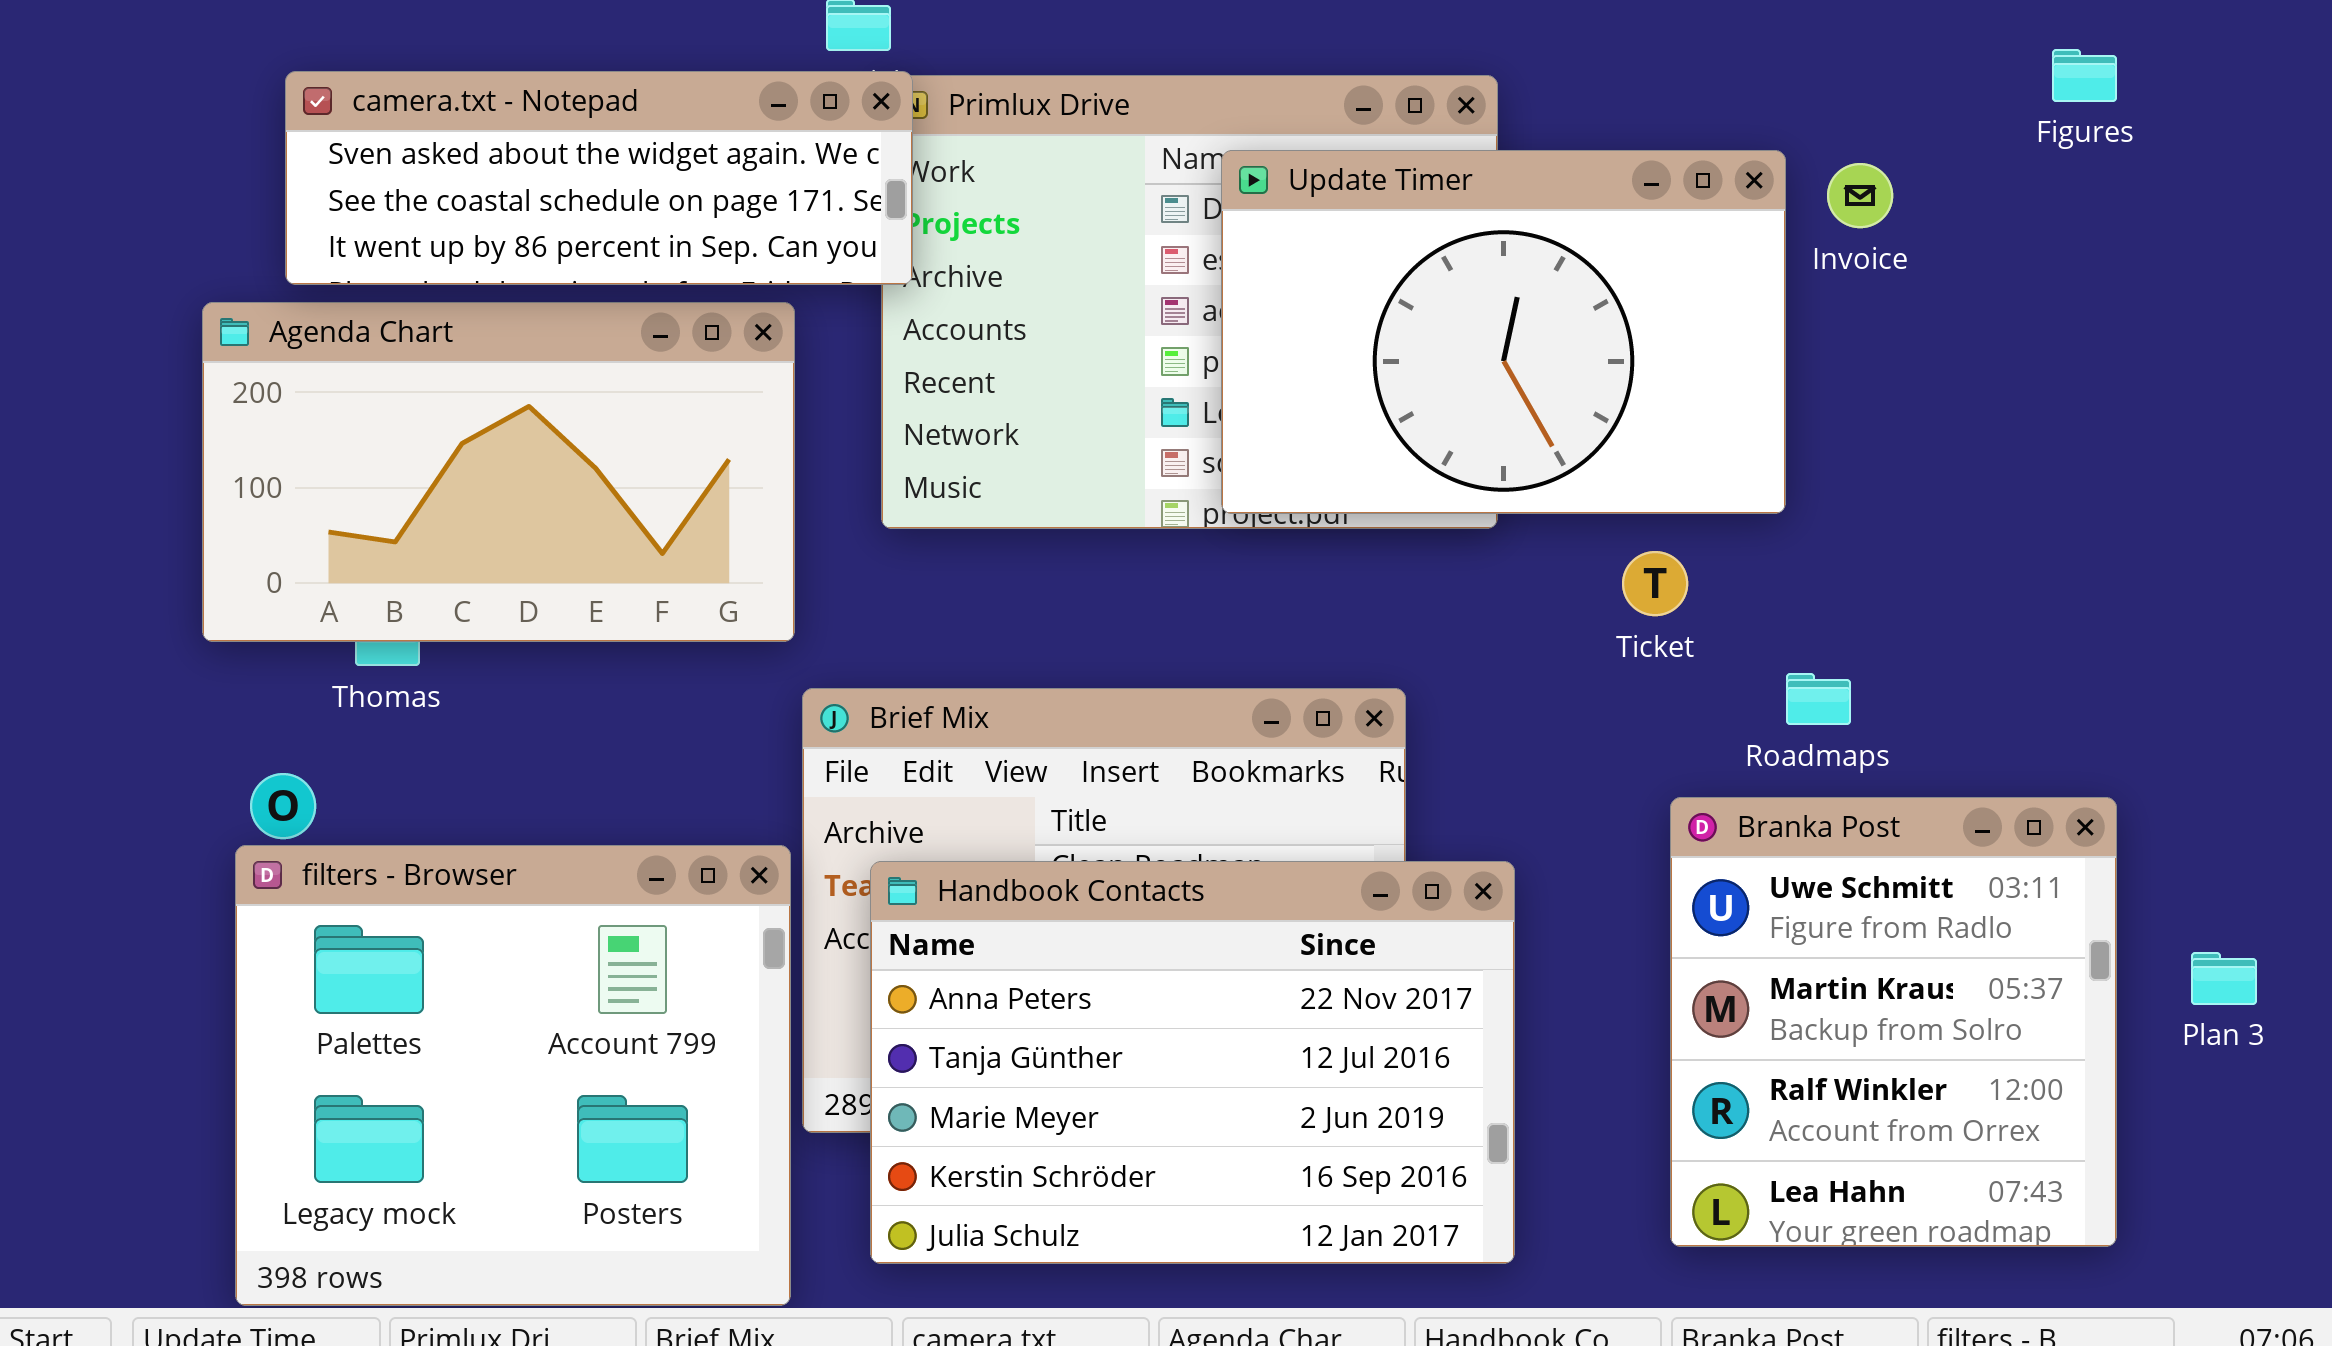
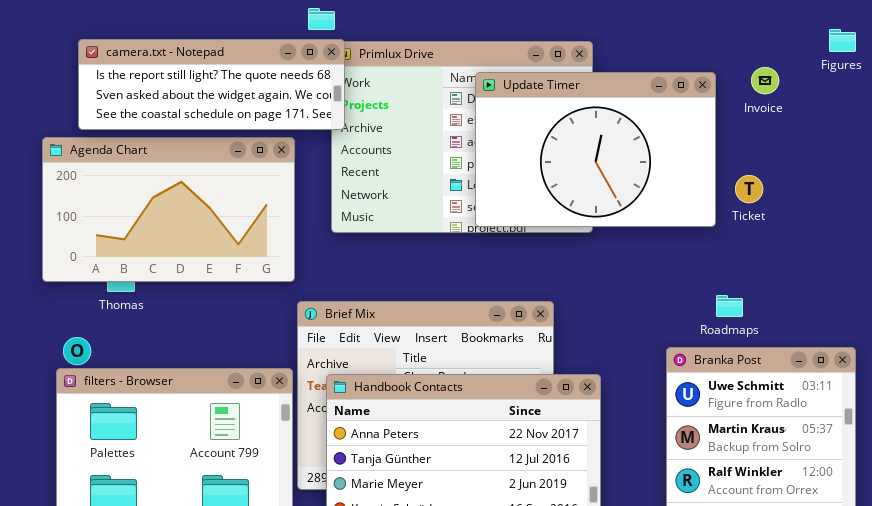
camera.txt - Notepad: [285,71,913,285] -> [78,39,345,130], scrolled up 1 row
Invoice: [1827,163,1893,228] -> [751,67,779,94], moved
Ticket: [1622,551,1688,616] -> [735,175,763,203], moved

